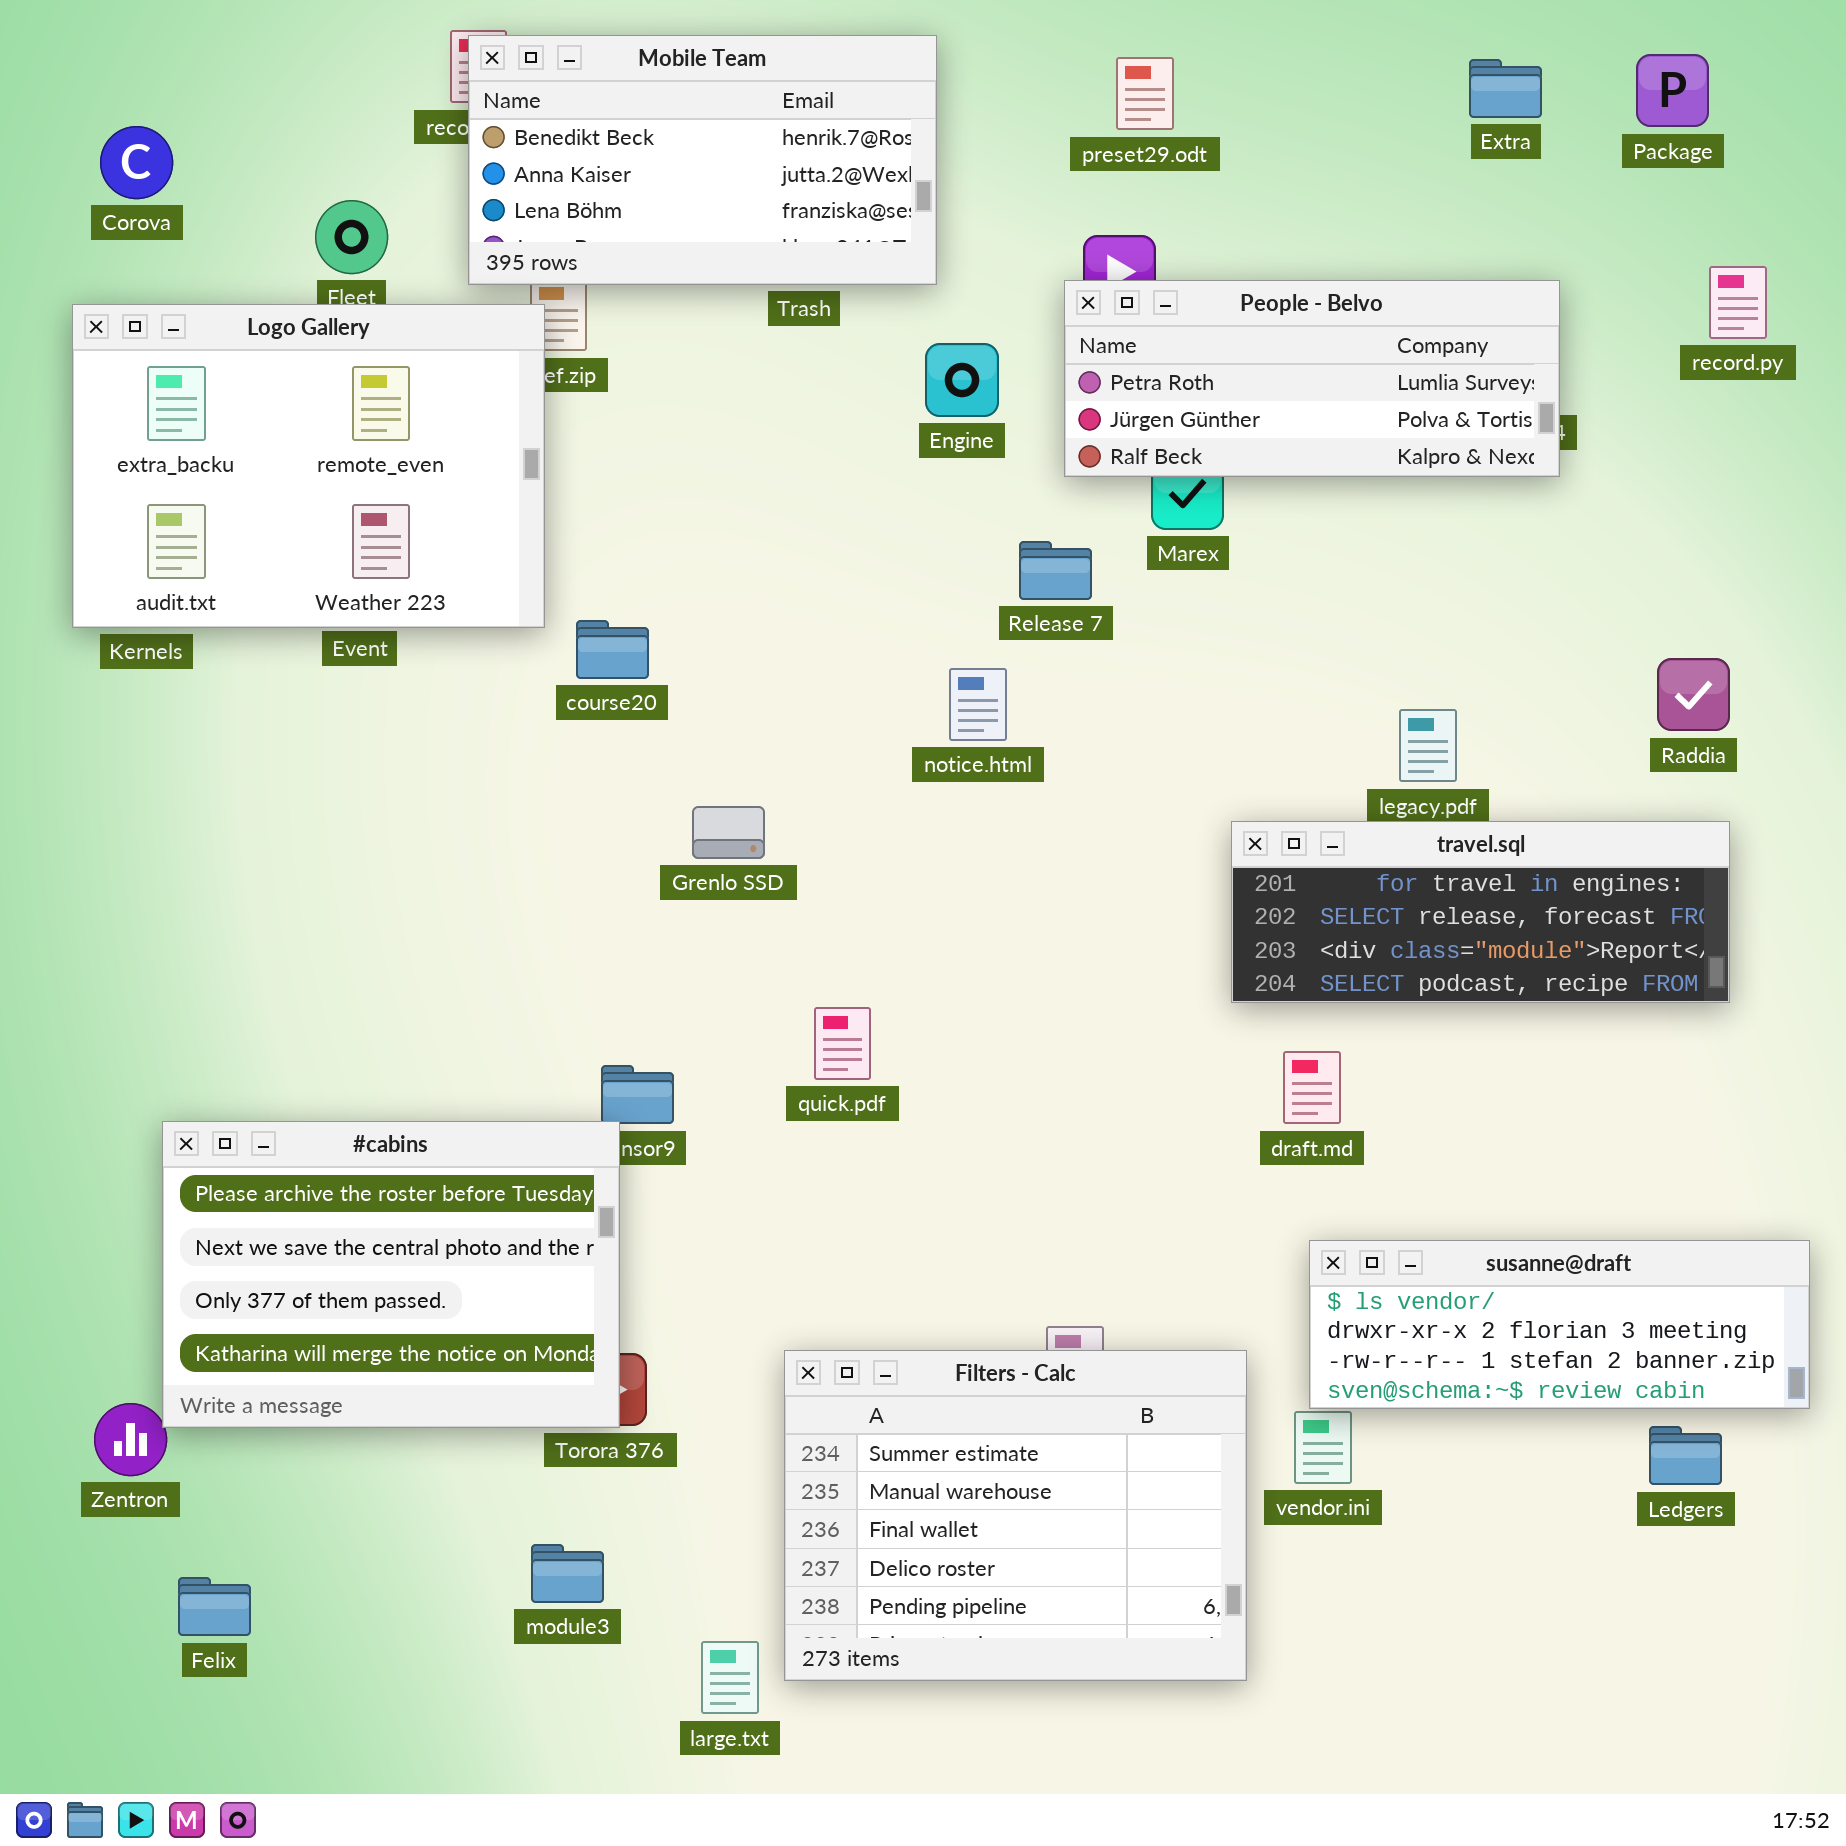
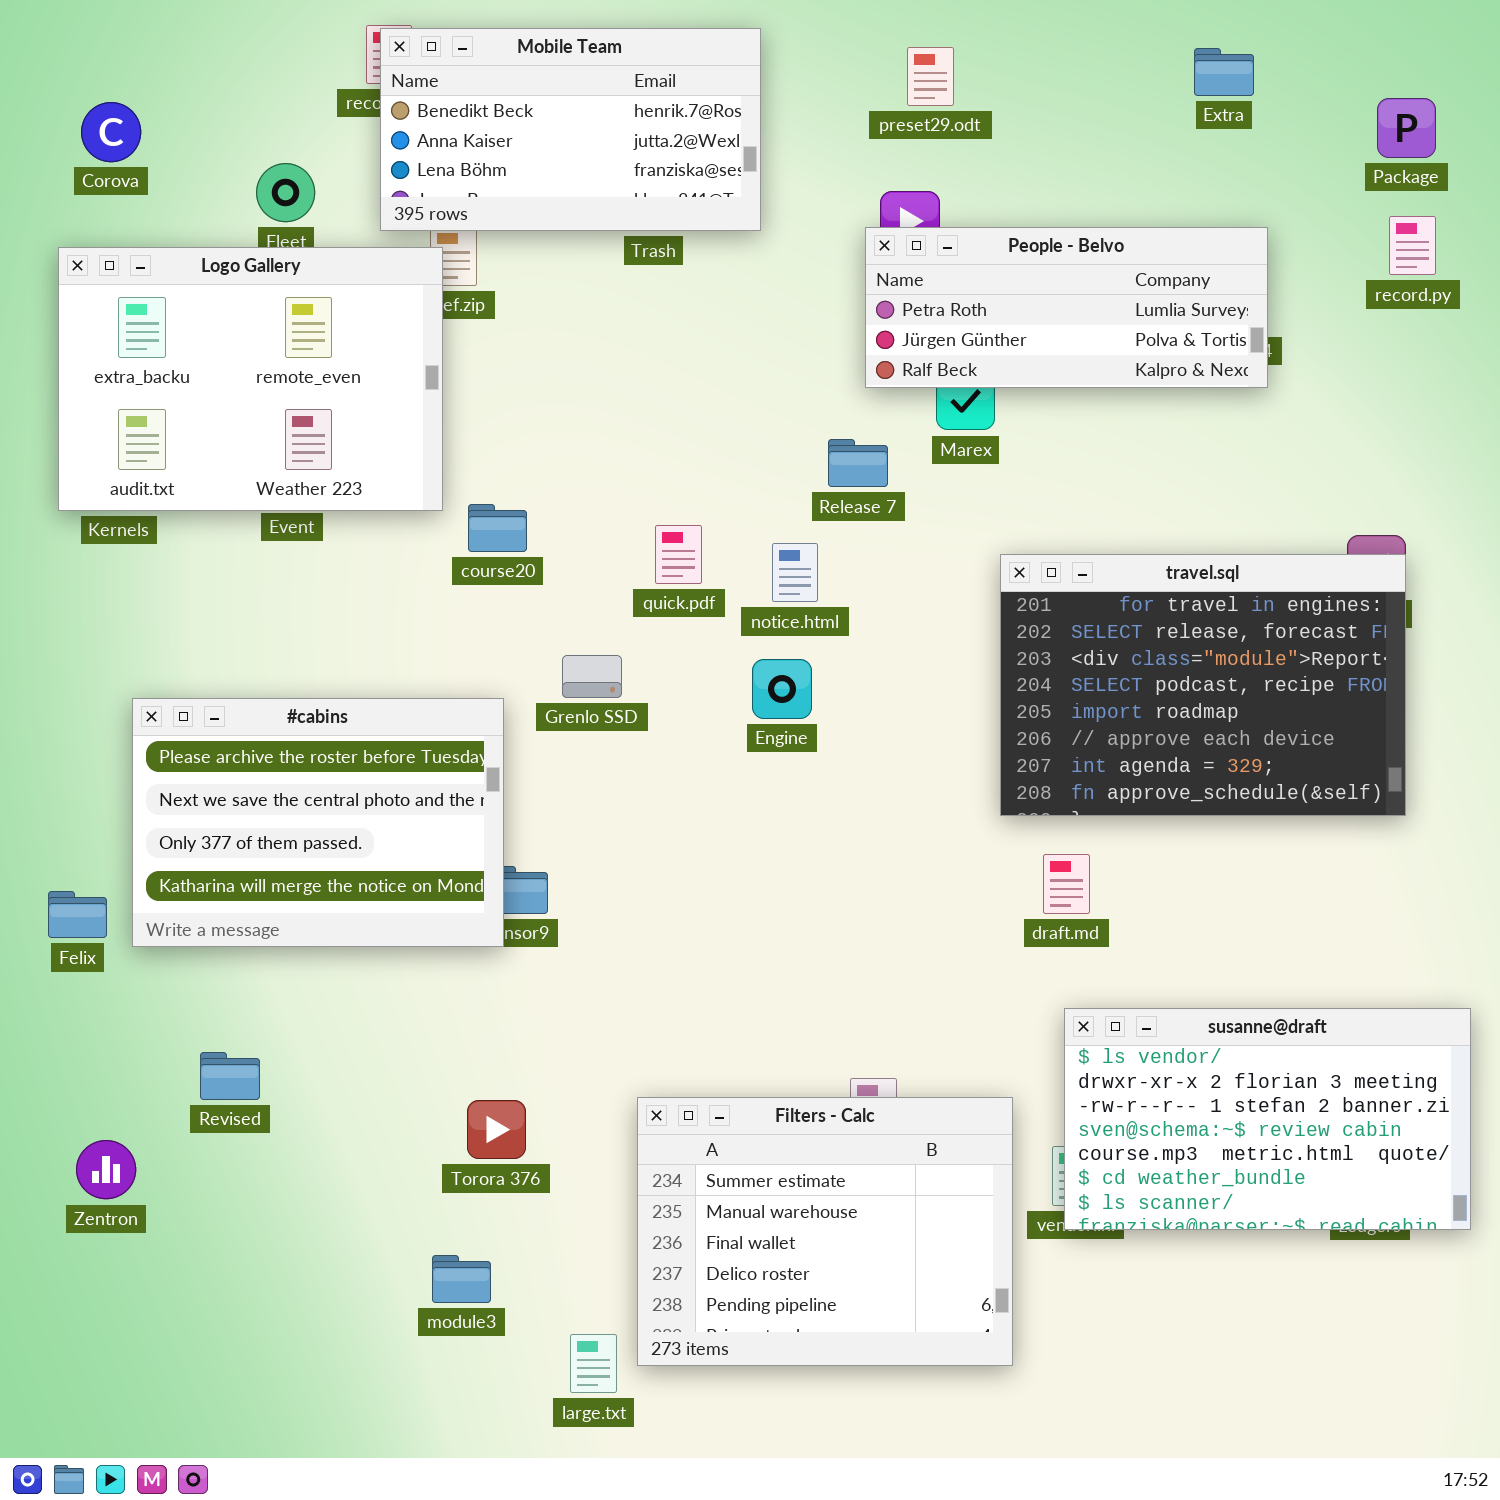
Package: [1636,54,1709,127] -> [1377,98,1436,158], moved
Engine: [925,343,999,417] -> [752,659,812,719], moved
travel.sql: [1231,821,1730,1003] -> [1000,554,1406,816], resized
quick.pdf: [814,1007,871,1080] -> [655,525,702,584], moved
#cabins: [162,1121,620,1428] -> [132,698,504,947], moved
susanne@draft: [1309,1240,1810,1409] -> [1064,1008,1471,1230], resized
Felix: [178,1577,251,1636] -> [48,891,107,938], moved

